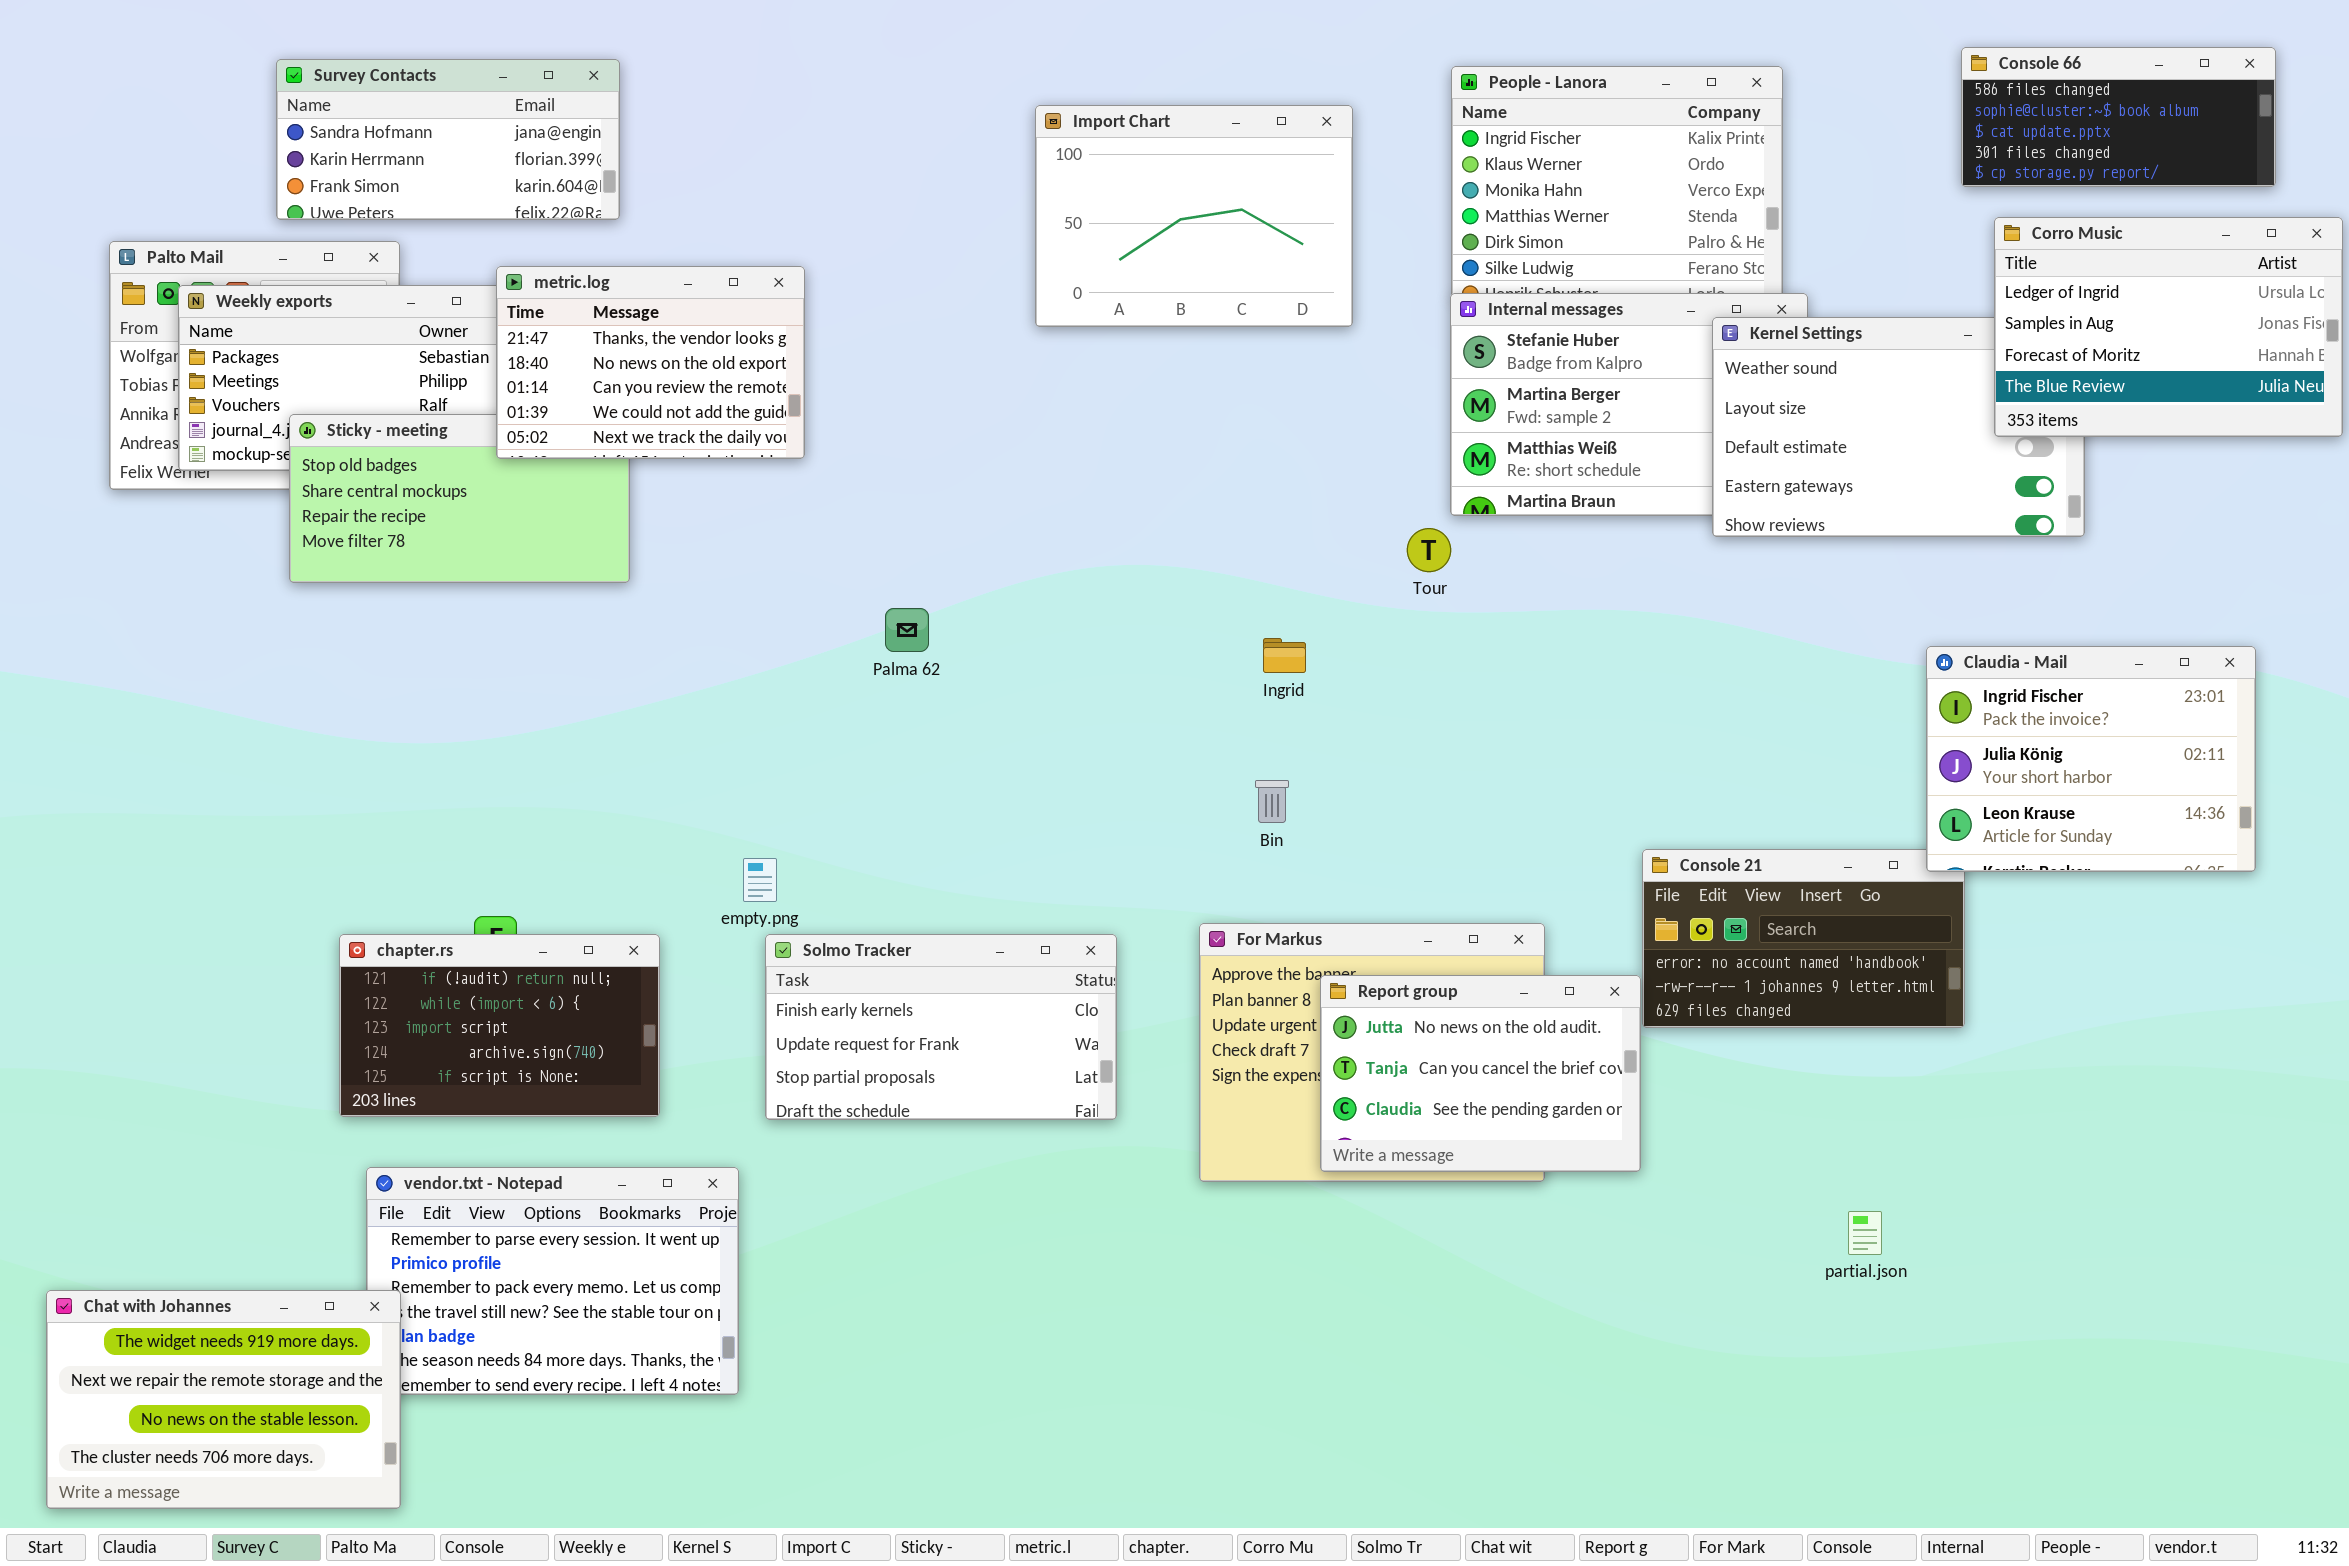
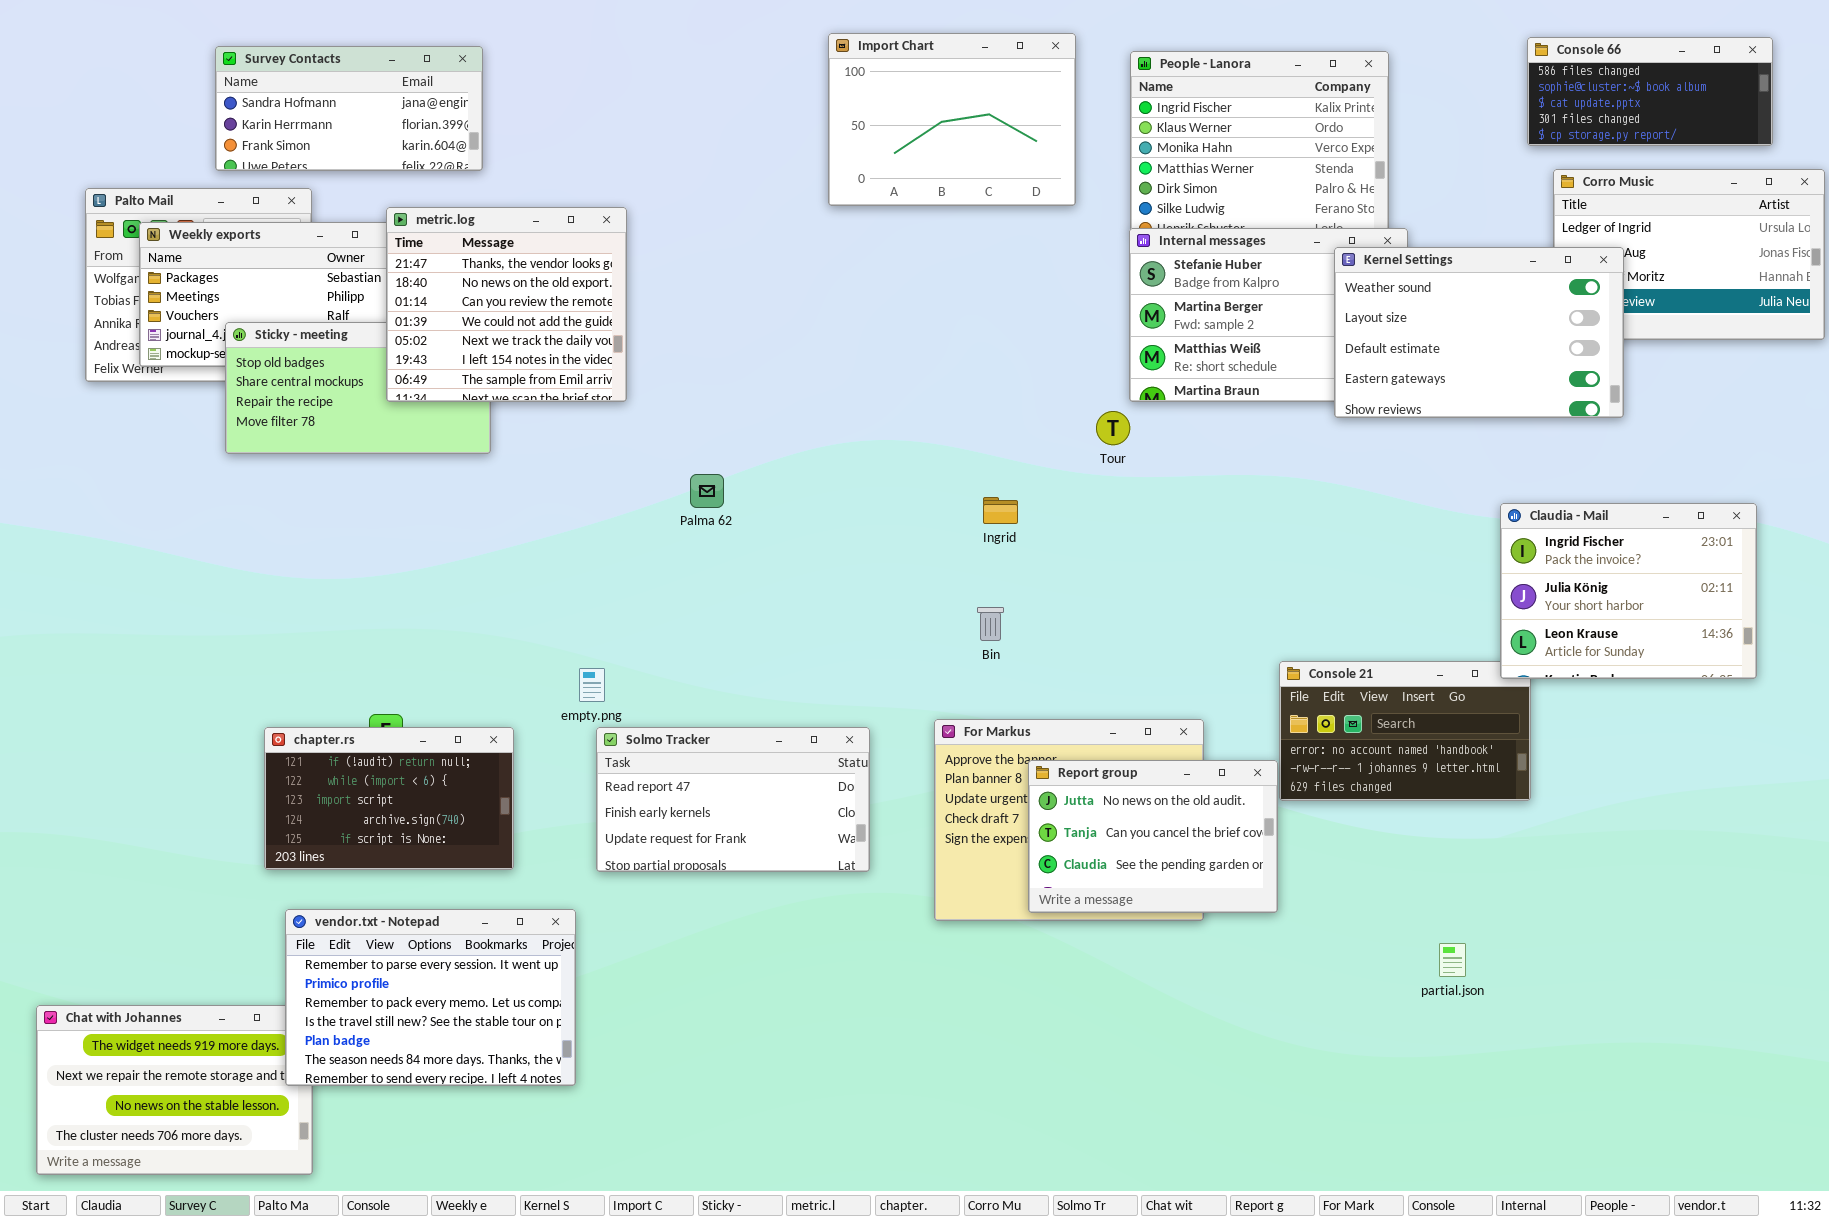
Import Chart: [1035,105,1353,327] -> [828,33,1076,206], moved
metric.log: [496,266,805,459] -> [386,207,627,402], resized
Kernel Settings: [1712,317,2085,537] -> [1334,247,1624,418], raised
Solmo Tracker: [765,934,1117,1120] -> [596,727,870,872], scrolled up 1 row
vendor.txt - Notepad: [366,1167,739,1395] -> [285,909,576,1086], raised

